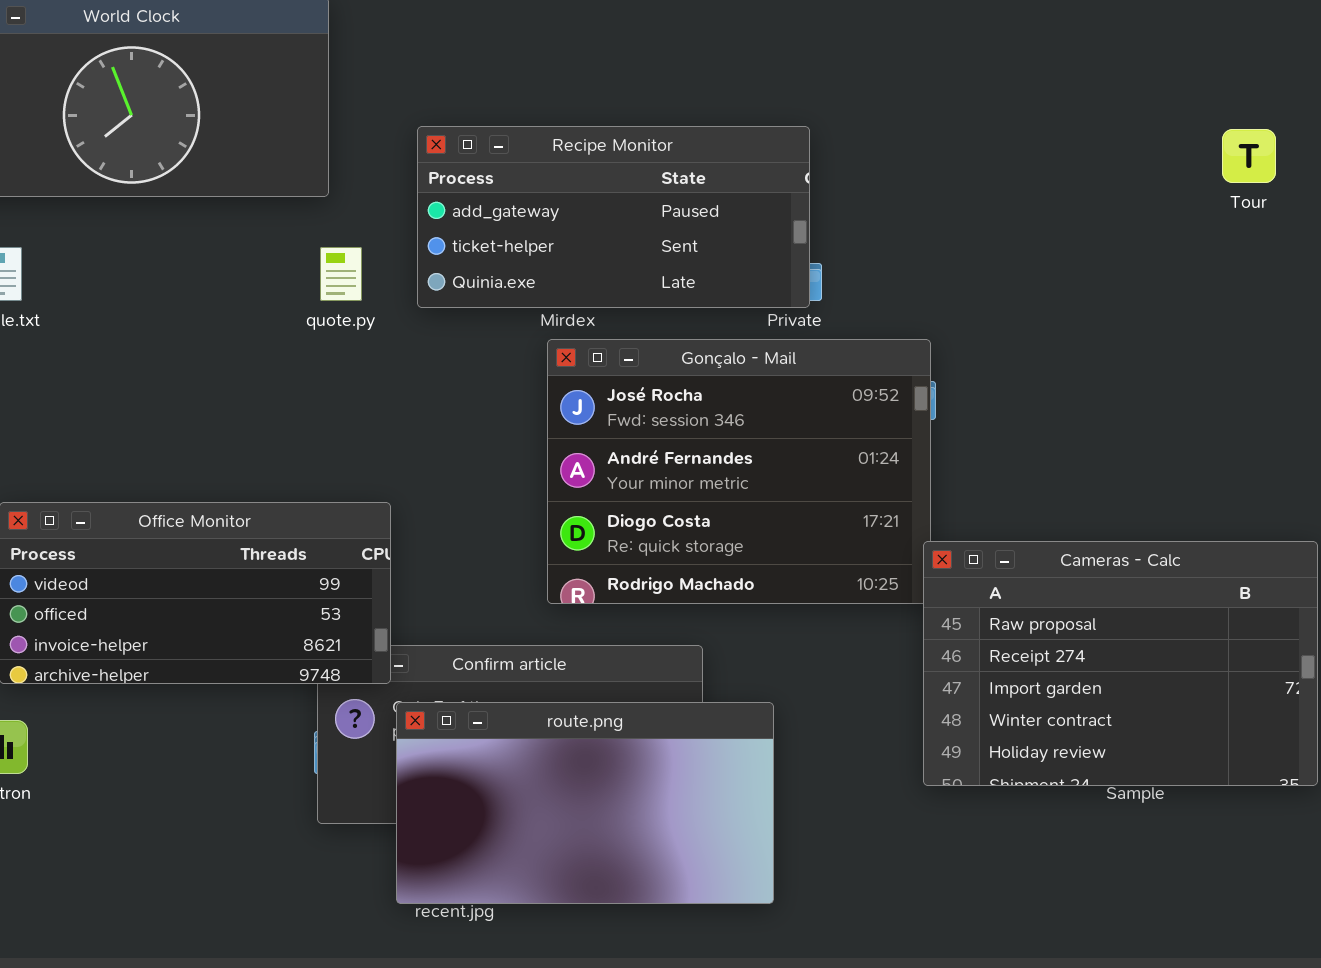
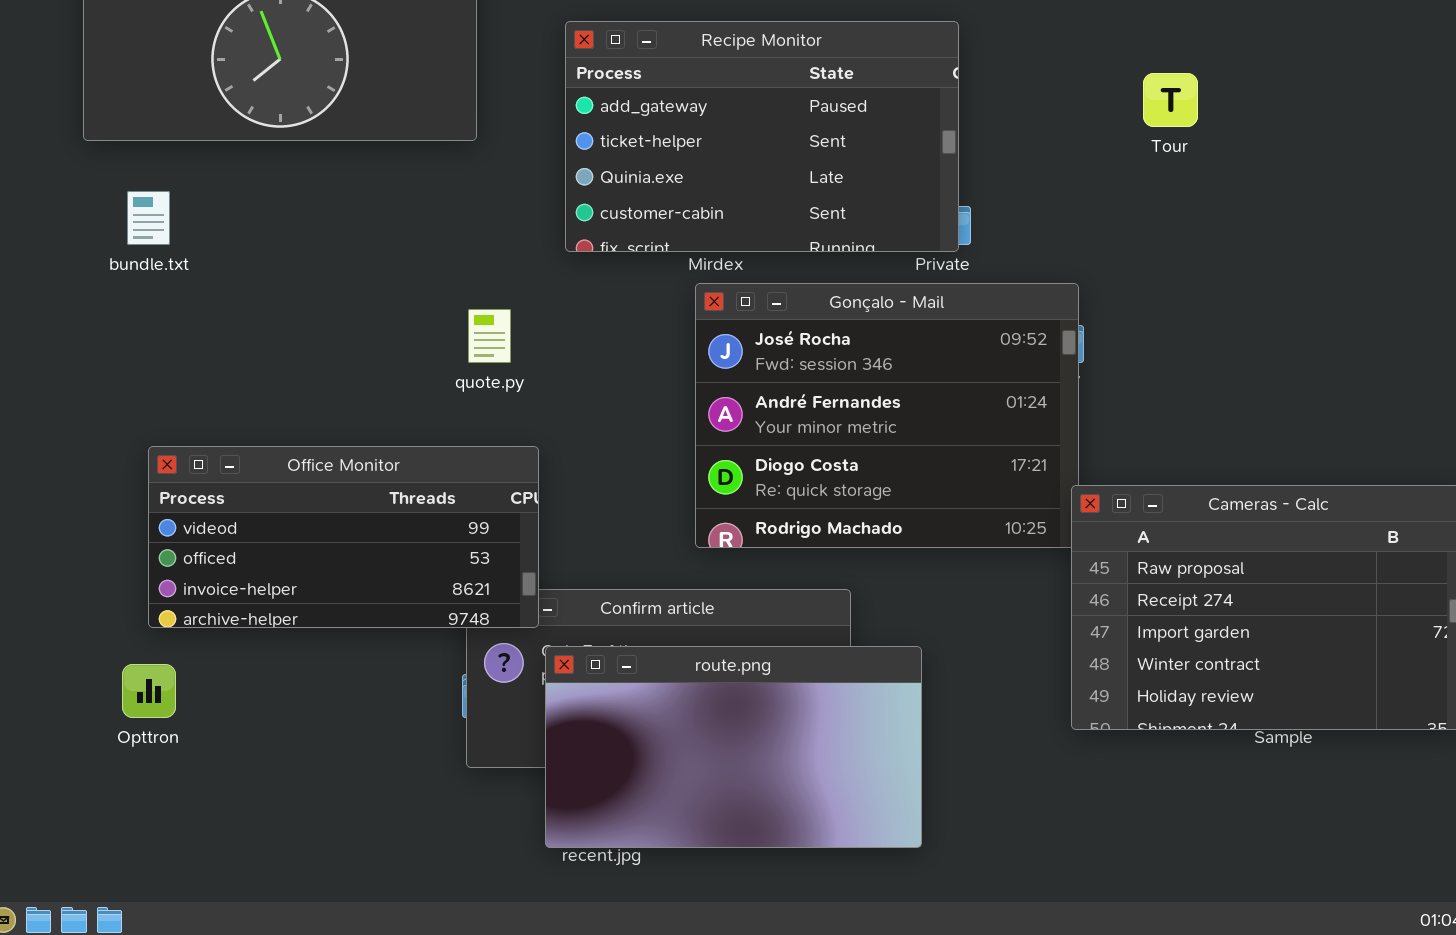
Recipe Monitor: [417,126,810,308] -> [565,21,959,252], resized
Tour: [1222,129,1276,183] -> [1143,73,1198,127], moved
quote.py: [320,247,362,301] -> [468,309,511,363], moved

